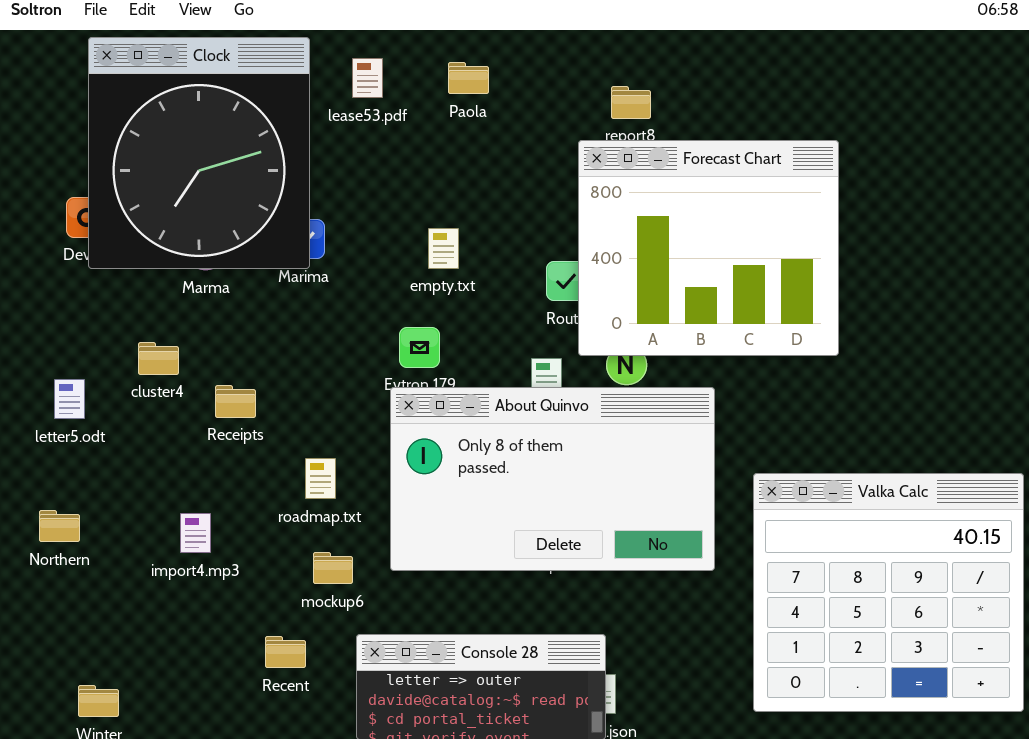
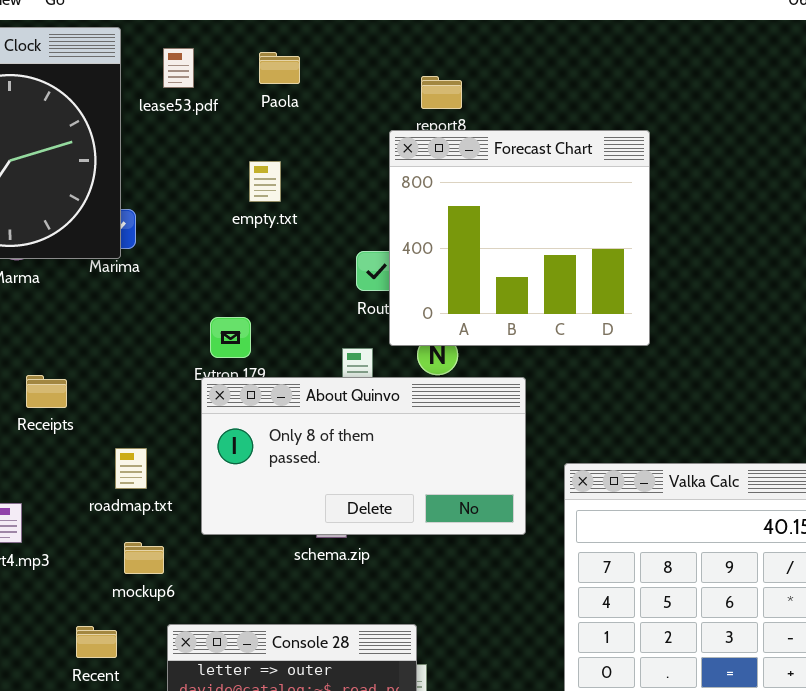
empty.txt: [428,228,459,269] -> [249,161,281,202], moved
About Quinvo: [390,387,715,571] -> [201,377,526,535], resized

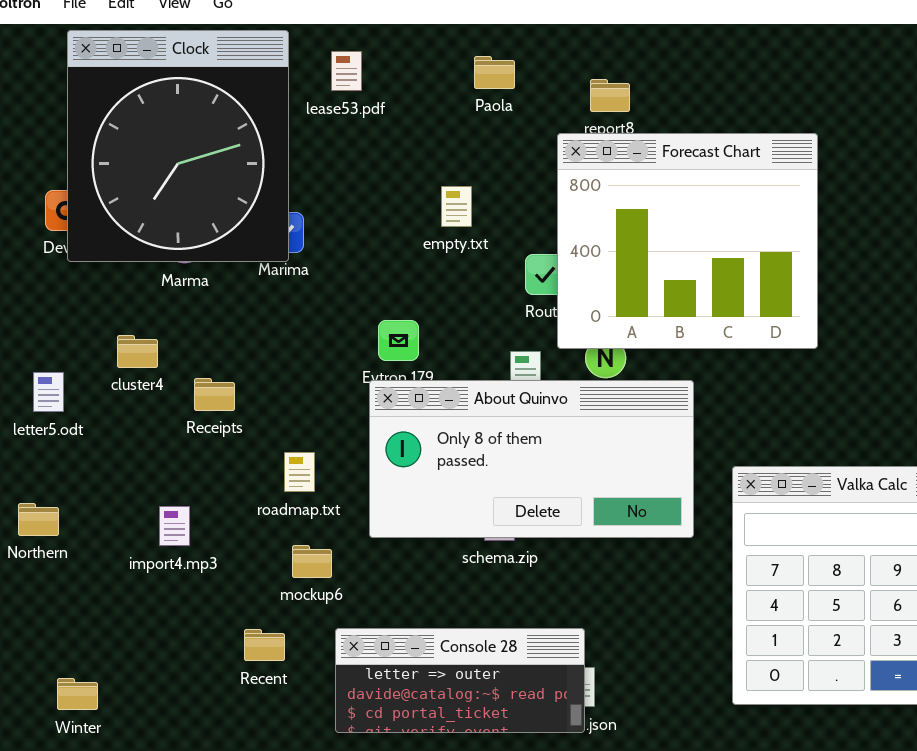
Paola: [259,52,300,84] -> [474,56,515,89], moved
empty.txt: [249,161,281,202] -> [441,186,472,227], moved

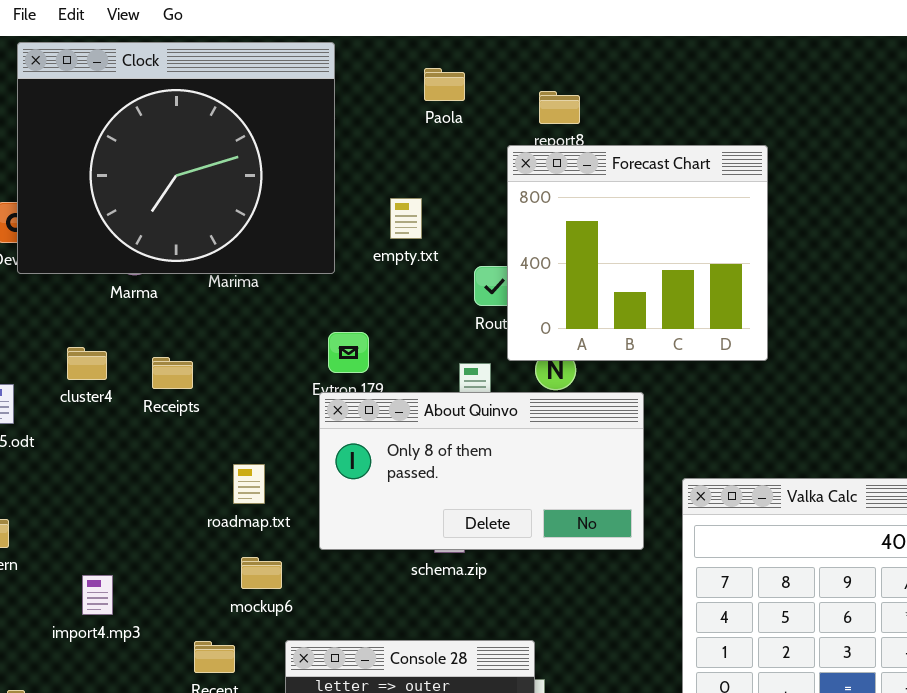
Clock: [67,30,289,262] -> [17,42,335,274], resized
Receipts: [194,378,235,411] -> [152,357,193,389], moved
import4.mp3: [159,506,190,546] -> [82,575,113,615], moved

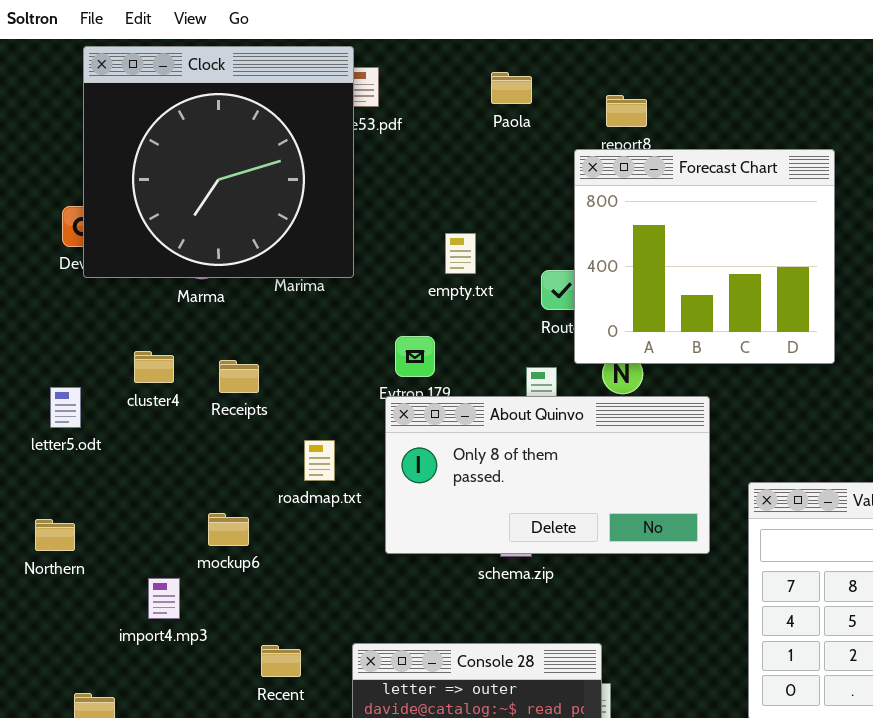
Clock: [17,42,335,274] -> [83,46,354,278], resized
empty.txt: [390,198,422,239] -> [445,233,476,274], moved
roadmap.txt: [233,464,265,504] -> [304,440,335,481], moved
mockup6: [241,557,282,589] -> [208,513,249,546], moved

